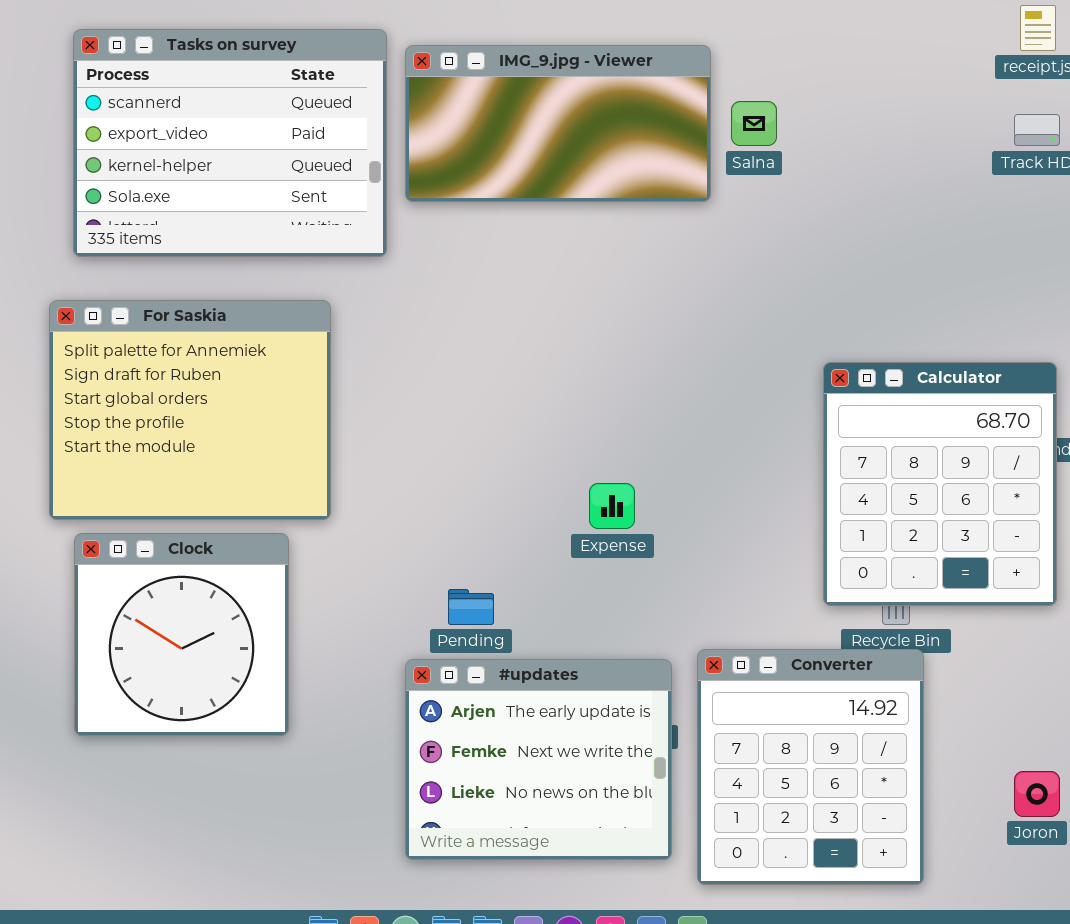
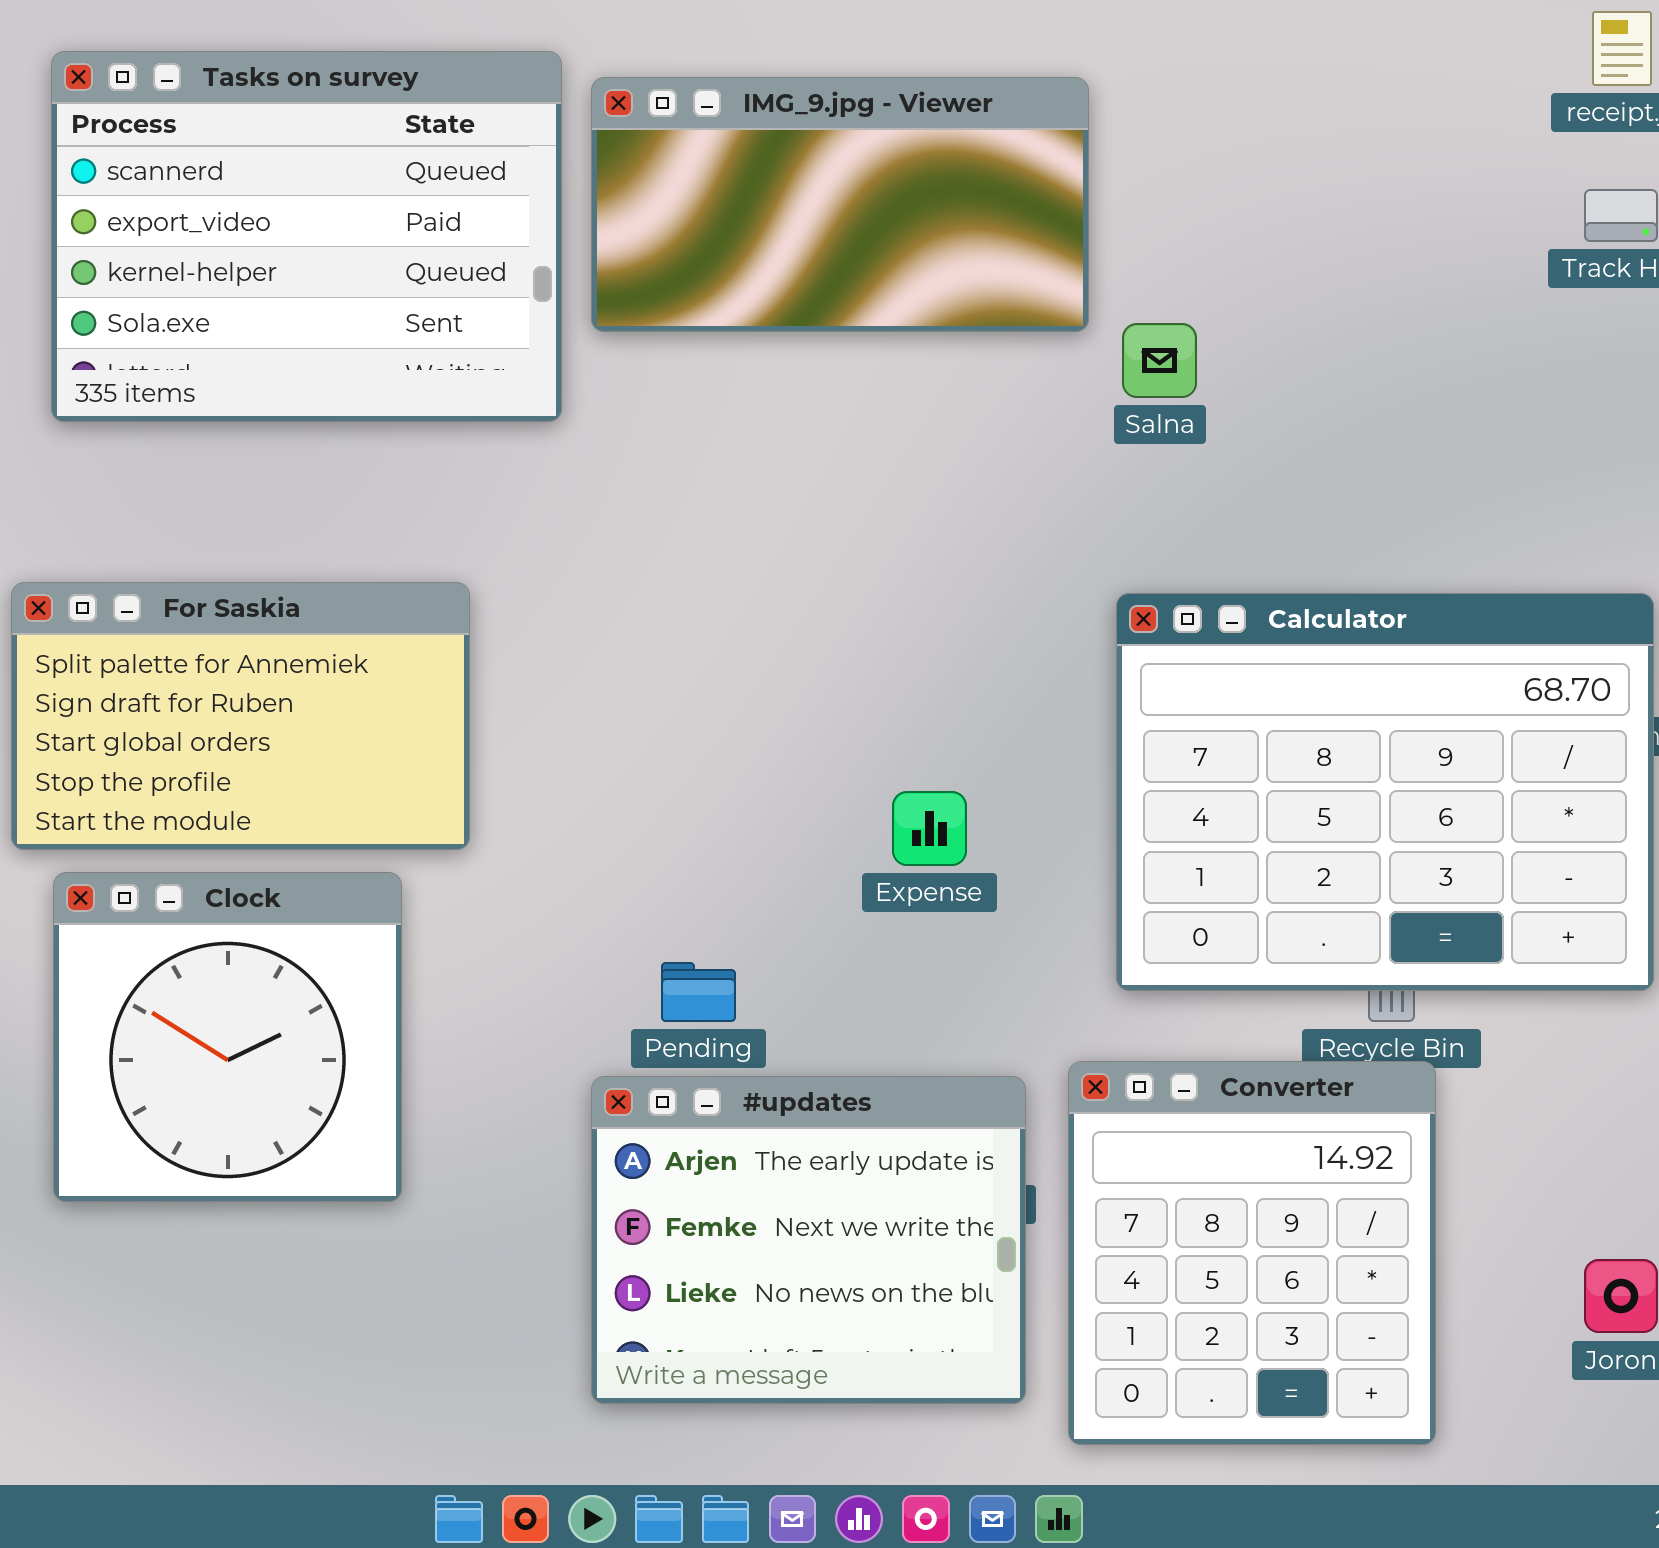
Salna: [731,101,777,146] -> [1122,323,1197,398], moved
For Saskia: [49,300,331,520] -> [11,582,470,850], resized
Calculator: [823,362,1057,606] -> [1116,593,1654,991], resized

